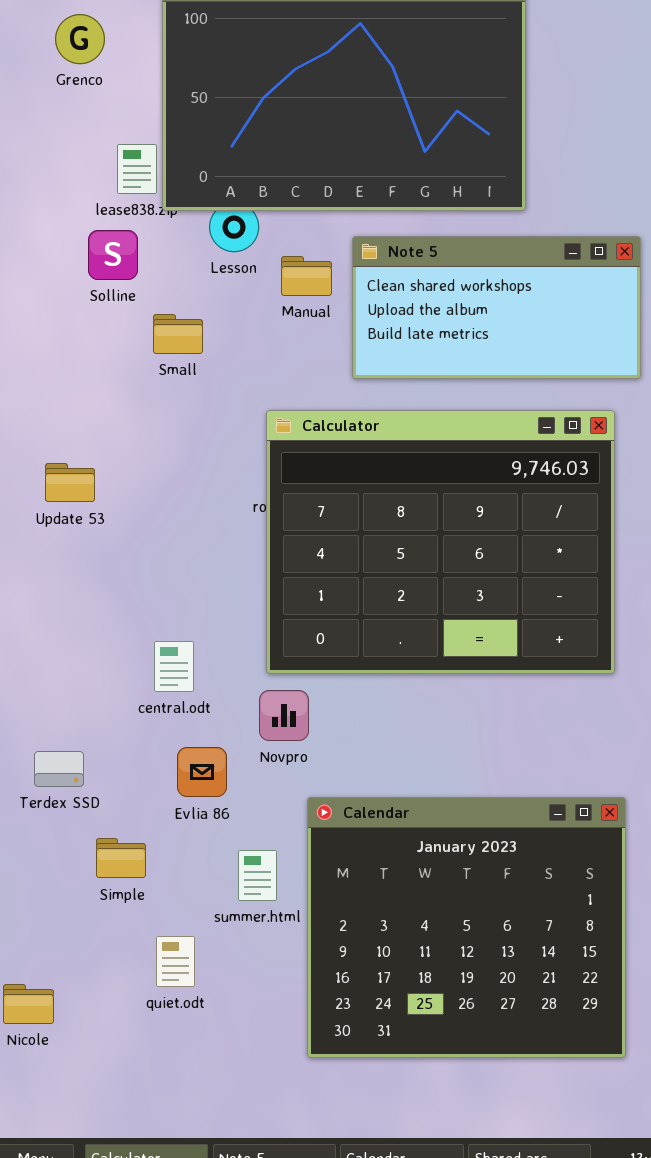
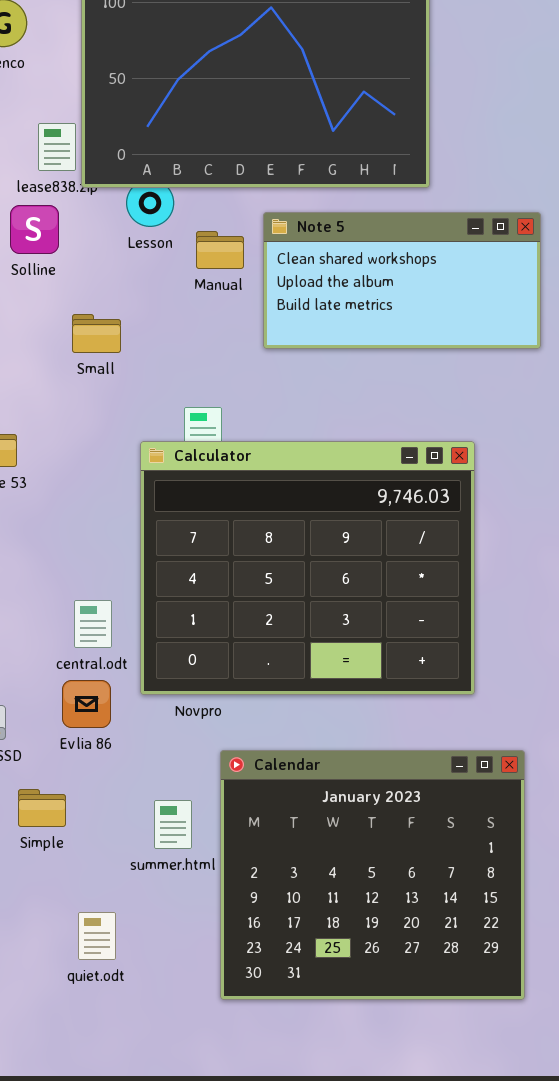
Small: [153,314,203,354] -> [72,314,121,353], moved
Calculator: [266,410,615,674] -> [140,441,475,695], moved
Evlia 86: [177,747,227,797] -> [62,680,111,728], moved
quiet.odt: [156,936,195,987] -> [78,912,116,960], moved

